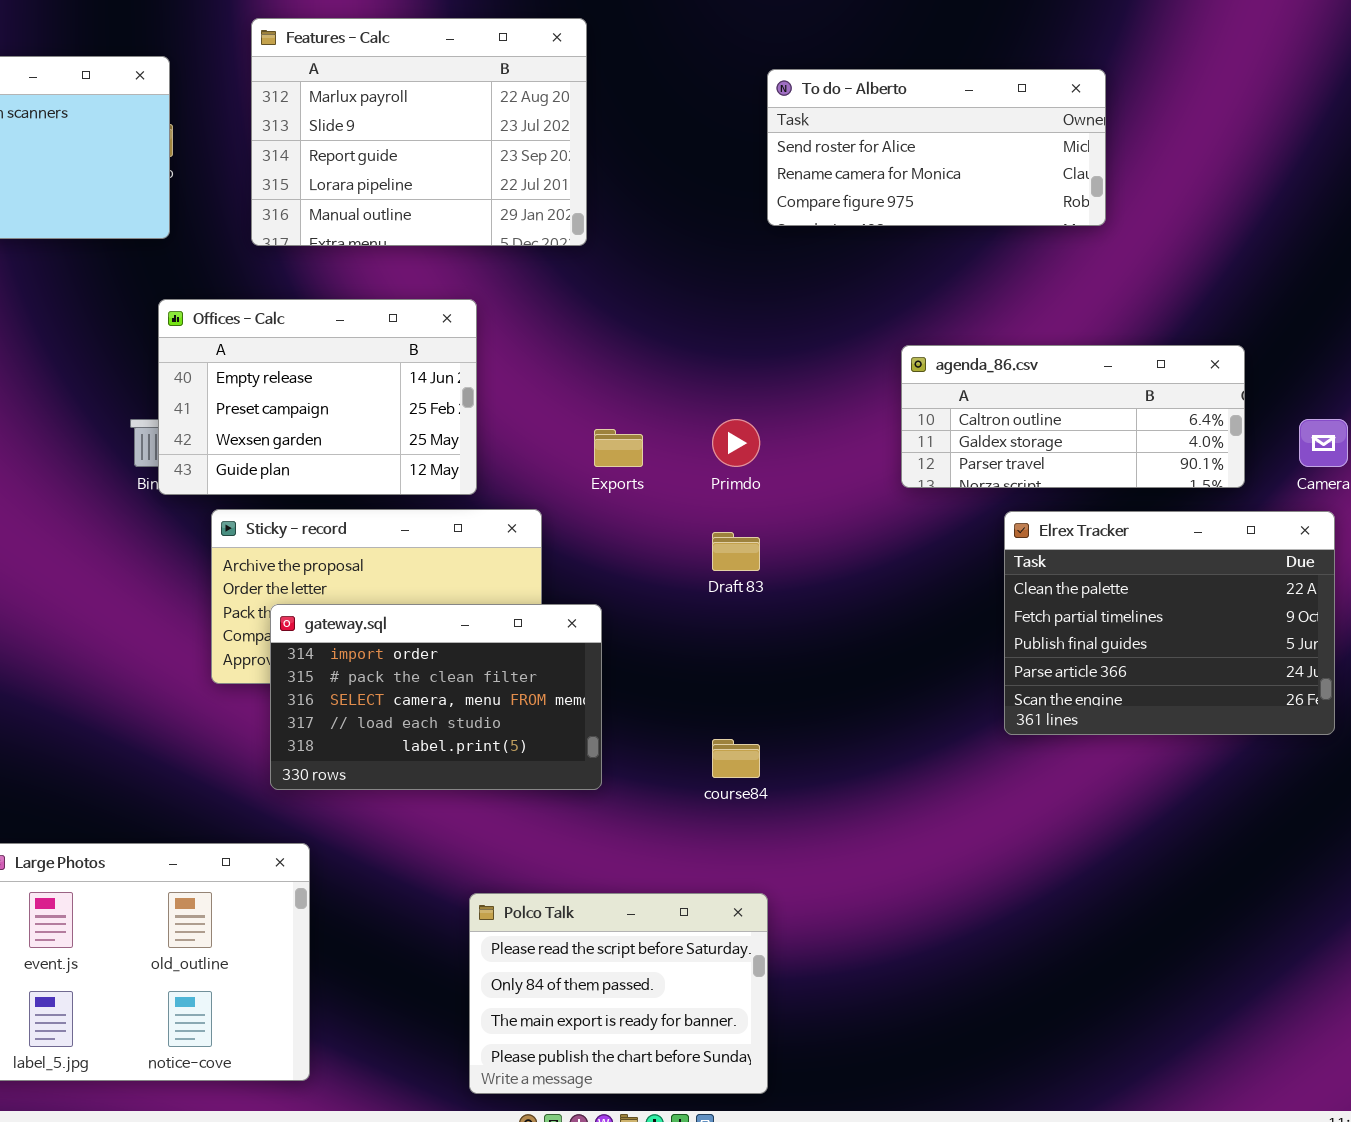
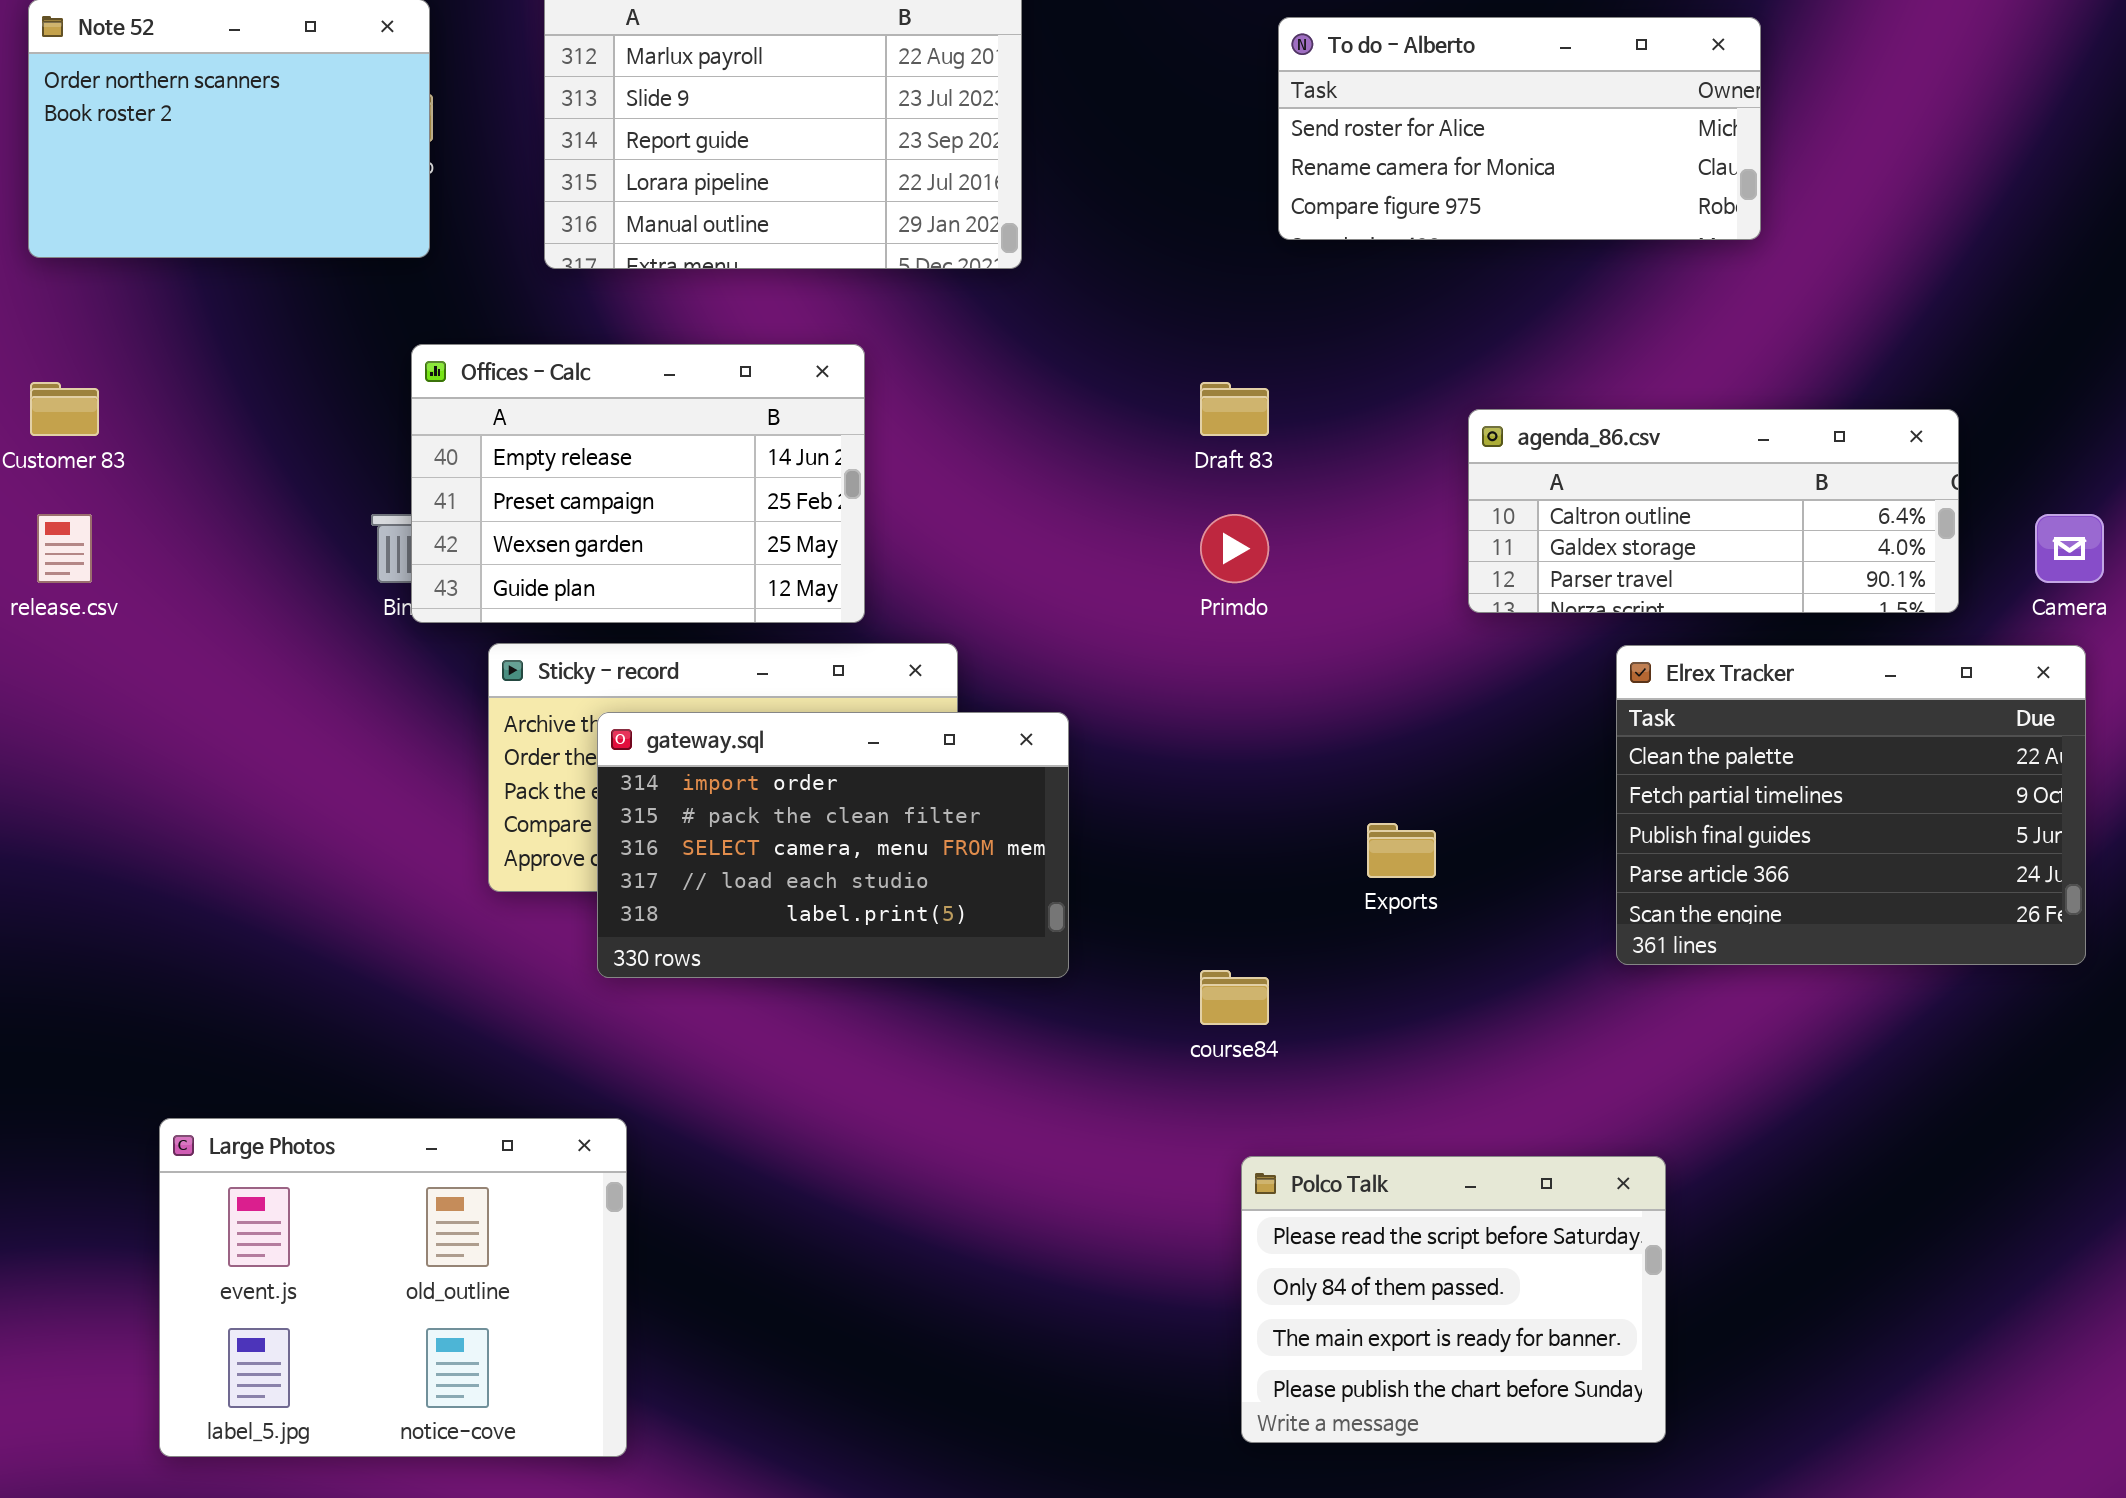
Exports: [594,429,643,467] -> [1367,823,1436,878], moved
Draft 83: [712,532,760,571] -> [1200,382,1269,436], moved
gateway.sql: [270,604,602,790] -> [597,712,1069,978], moved
Polco Talk: [469,893,768,1094] -> [1241,1156,1666,1443], moved

